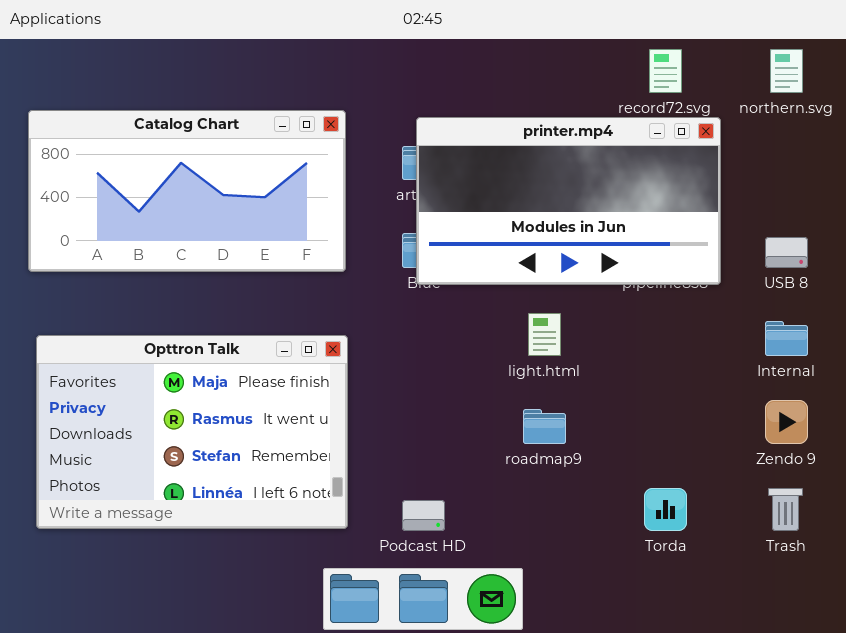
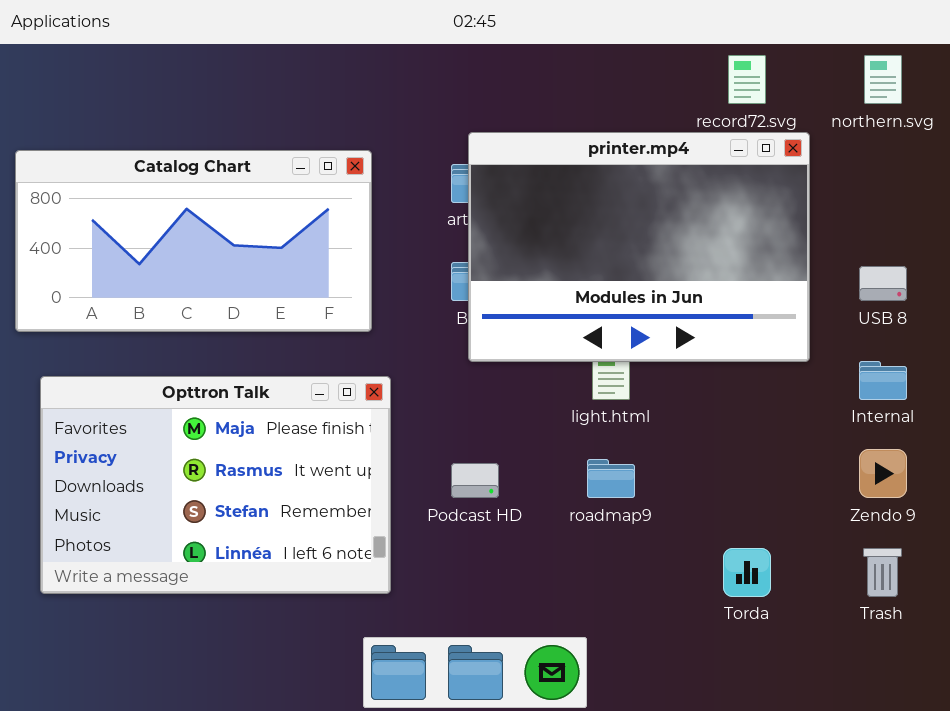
Catalog Chart: [28,110,346,272] -> [15,150,372,332], moved
printer.mp4: [416,117,721,285] -> [468,132,810,362], resized
Podcast HD: [402,500,445,531] -> [451,463,499,498], moved

